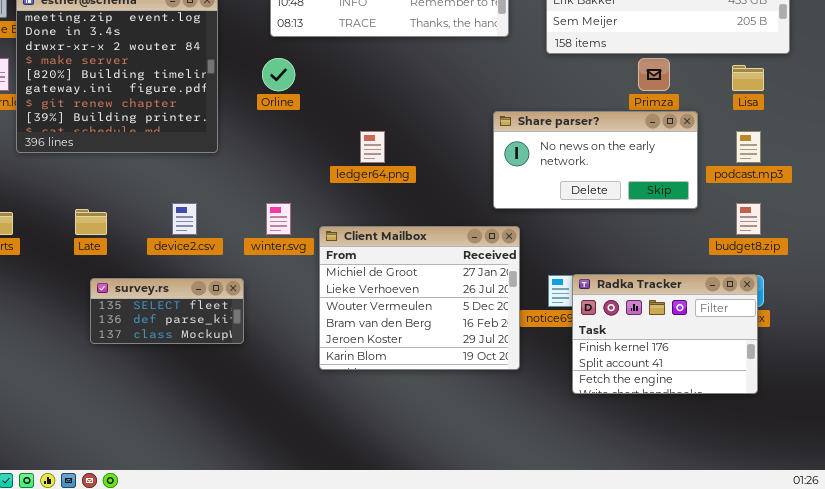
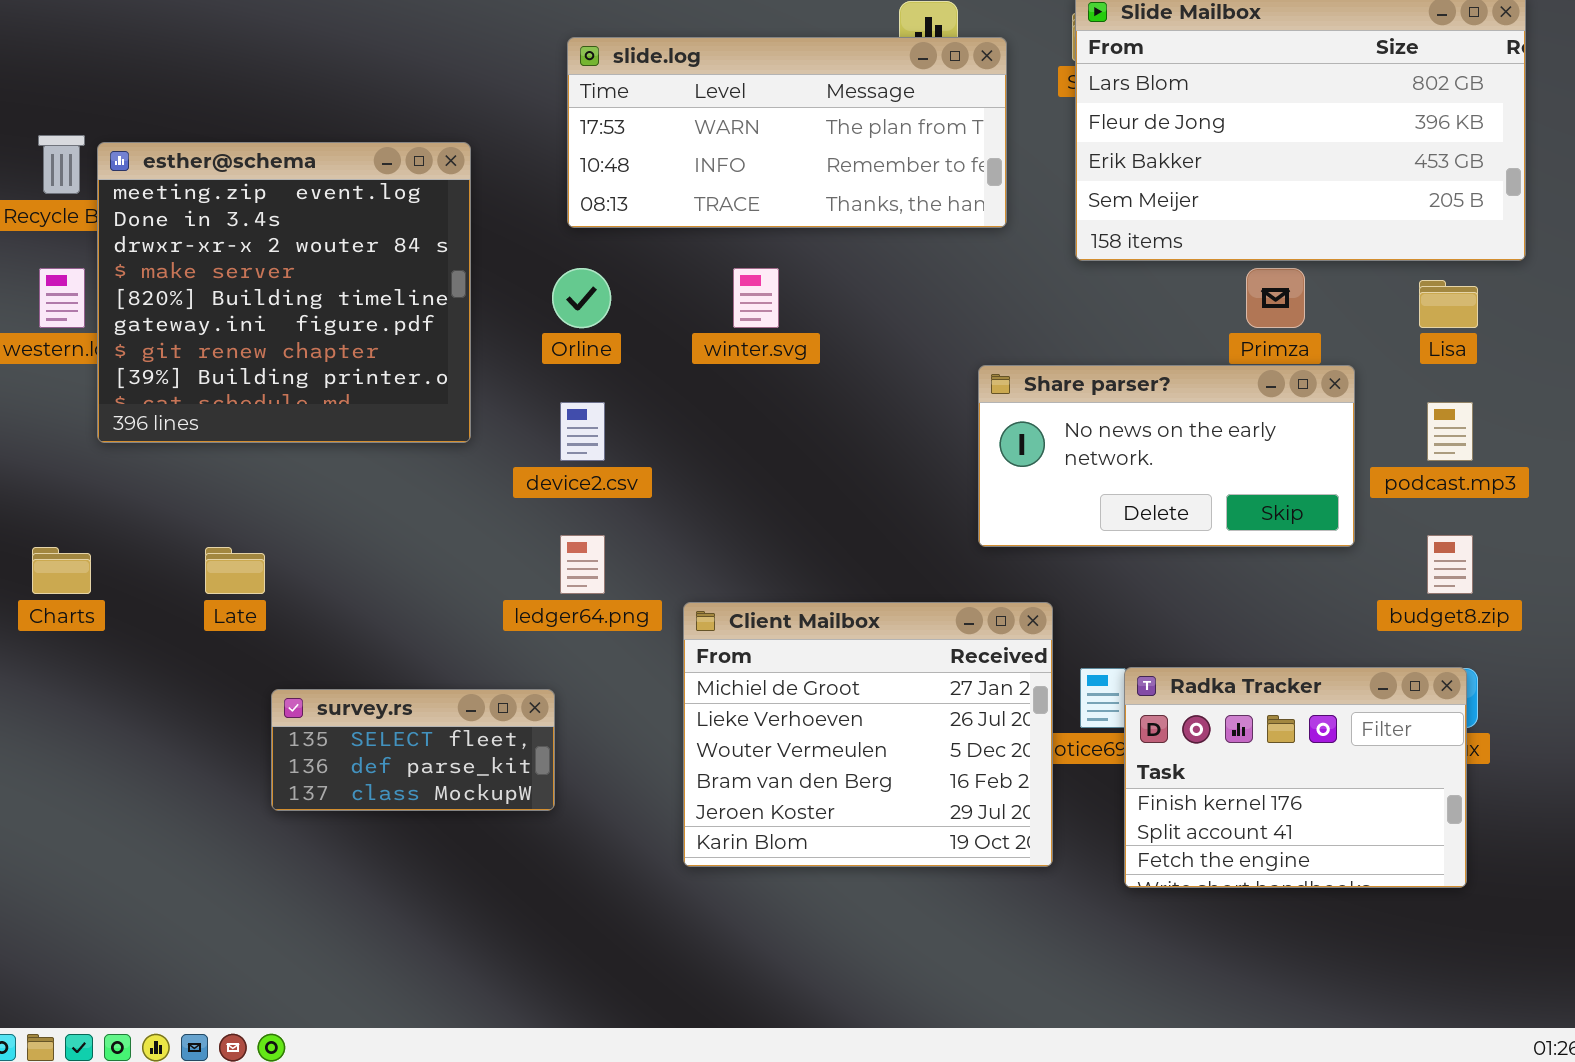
ledger64.png: [360,131,385,163] -> [560,535,605,594], moved
device2.csv: [172,203,197,235] -> [560,402,605,461], moved
winter.svg: [266,203,291,235] -> [733,268,779,328], moved
Client Mailbox: [319,226,520,370] -> [683,602,1053,867], moved
survey.rs: [90,278,244,344] -> [271,689,555,811], moved

